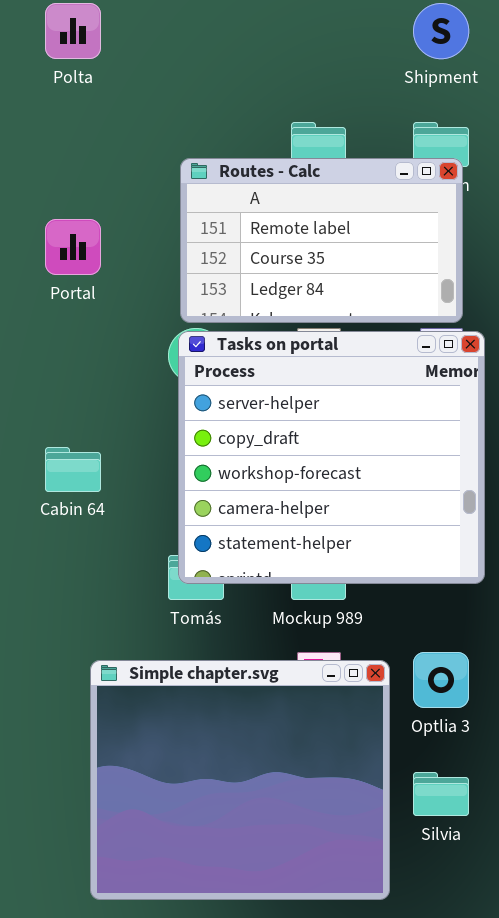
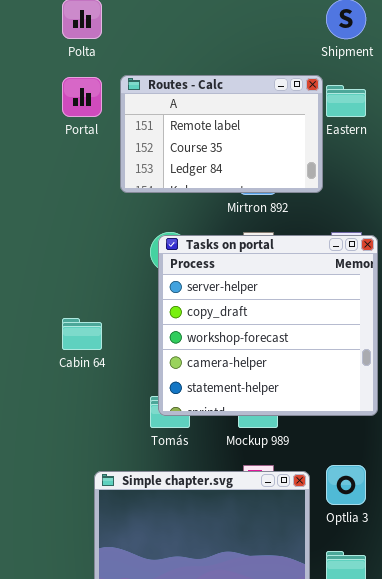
Routes - Calc: [180,158,463,323] -> [120,75,323,193], moved
Portal: [45,219,101,275] -> [62,77,102,117], moved

